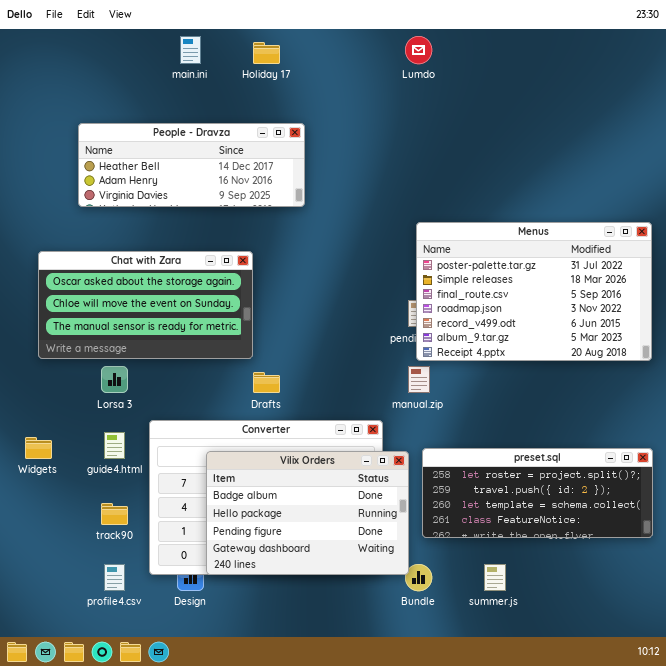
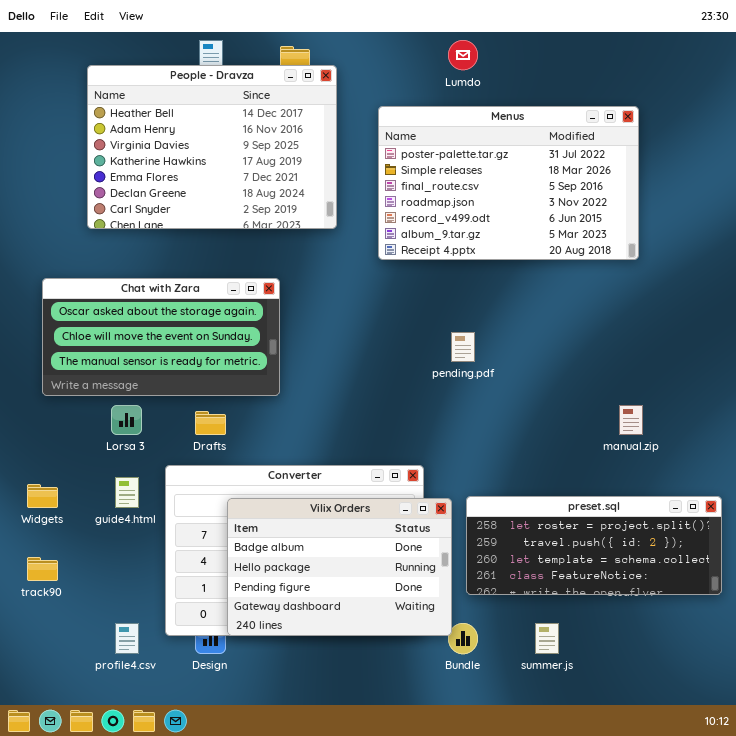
People - Dravza: [78,123,305,207] -> [87,65,337,229], resized
Menus: [416,222,652,361] -> [378,106,639,260], moved
manual.zip: [408,366,430,393] -> [619,405,643,435], moved
Drafts: [253,372,280,393] -> [195,411,226,435], moved
track90: [101,503,128,525] -> [27,557,58,581], moved

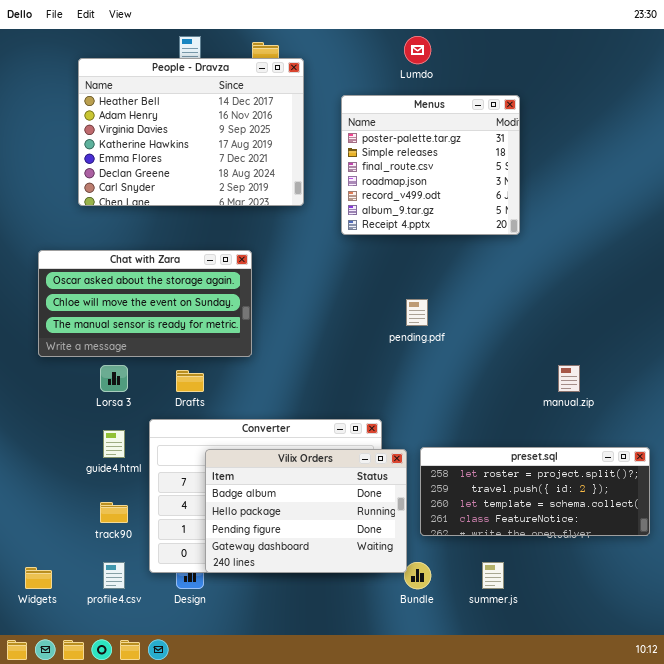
Menus: [378,106,639,260] -> [341,95,520,235], resized
Widgets: [27,484,58,508] -> [25,567,52,589], moved
track90: [27,557,58,581] -> [100,502,128,523], moved

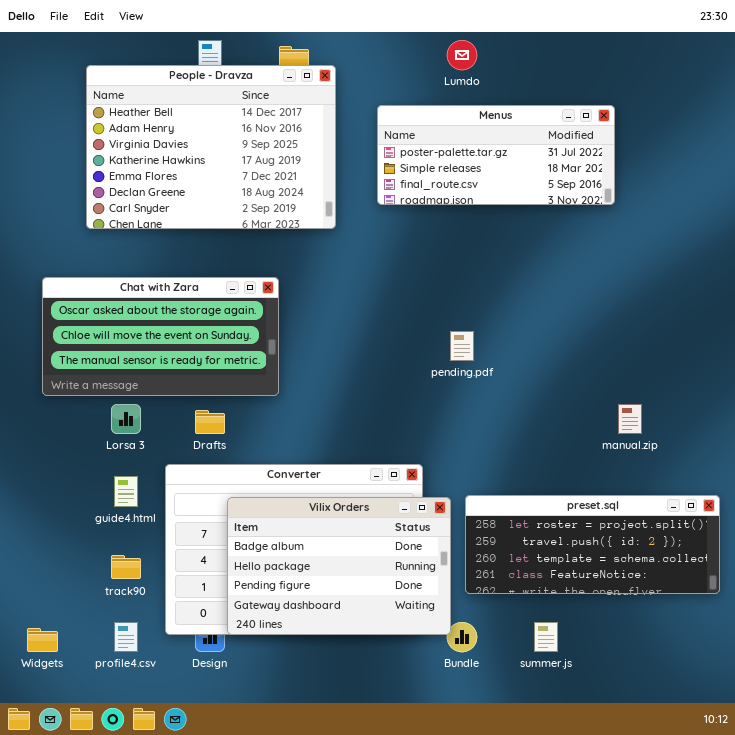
Menus: [341,95,520,235] -> [377,105,615,205], resized

